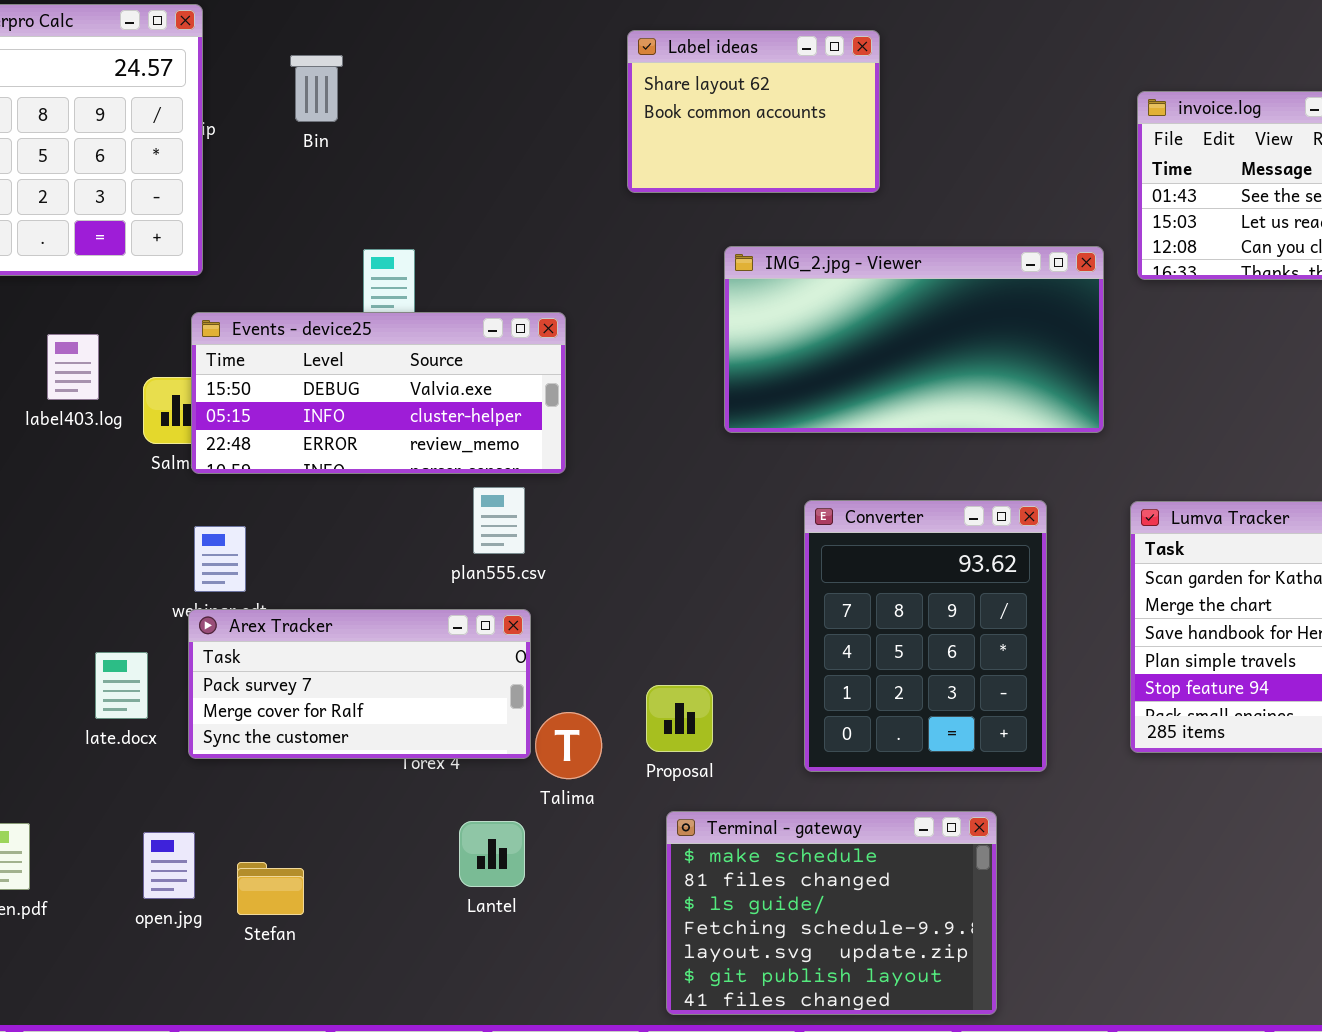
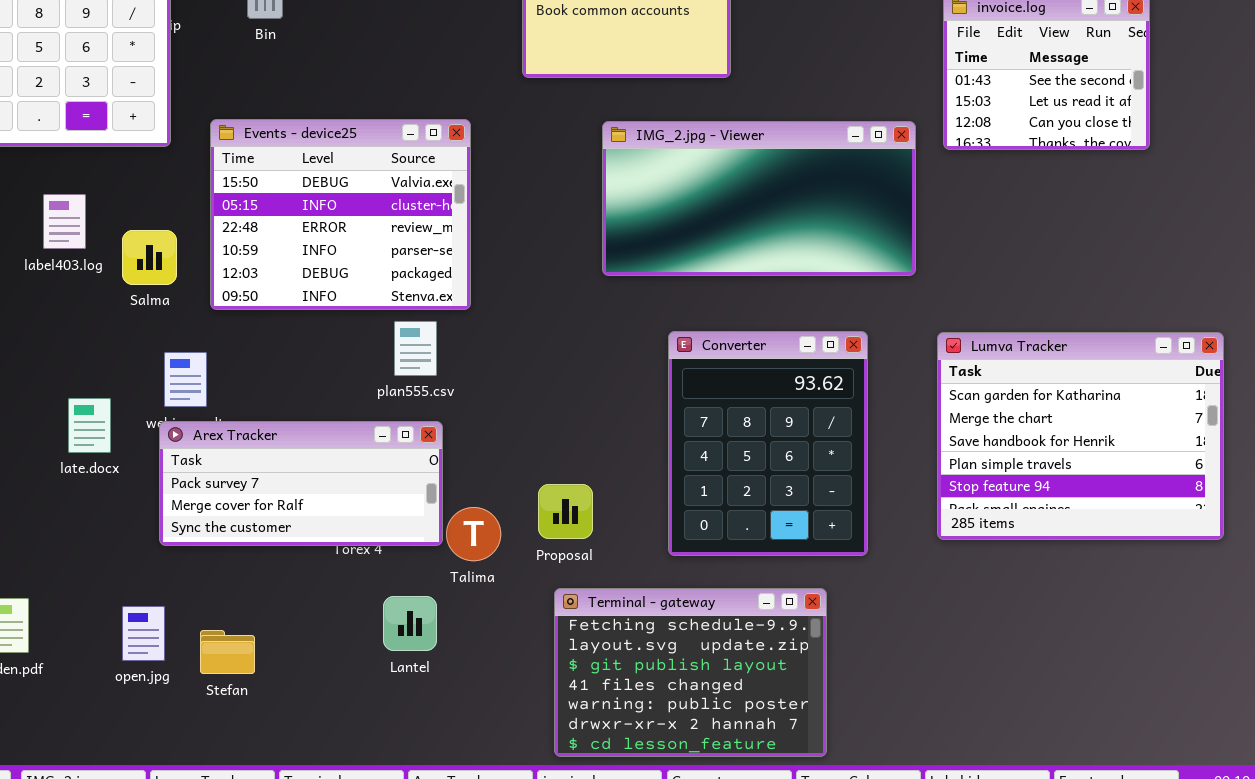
Events - device25: [191,312,566,474] -> [210,119,471,310], resized
late.docx: [95,652,148,719] -> [68,398,111,453], moved
Terminal - gateway: [666,811,997,1015] -> [554,588,827,757], scrolled down 3 rows

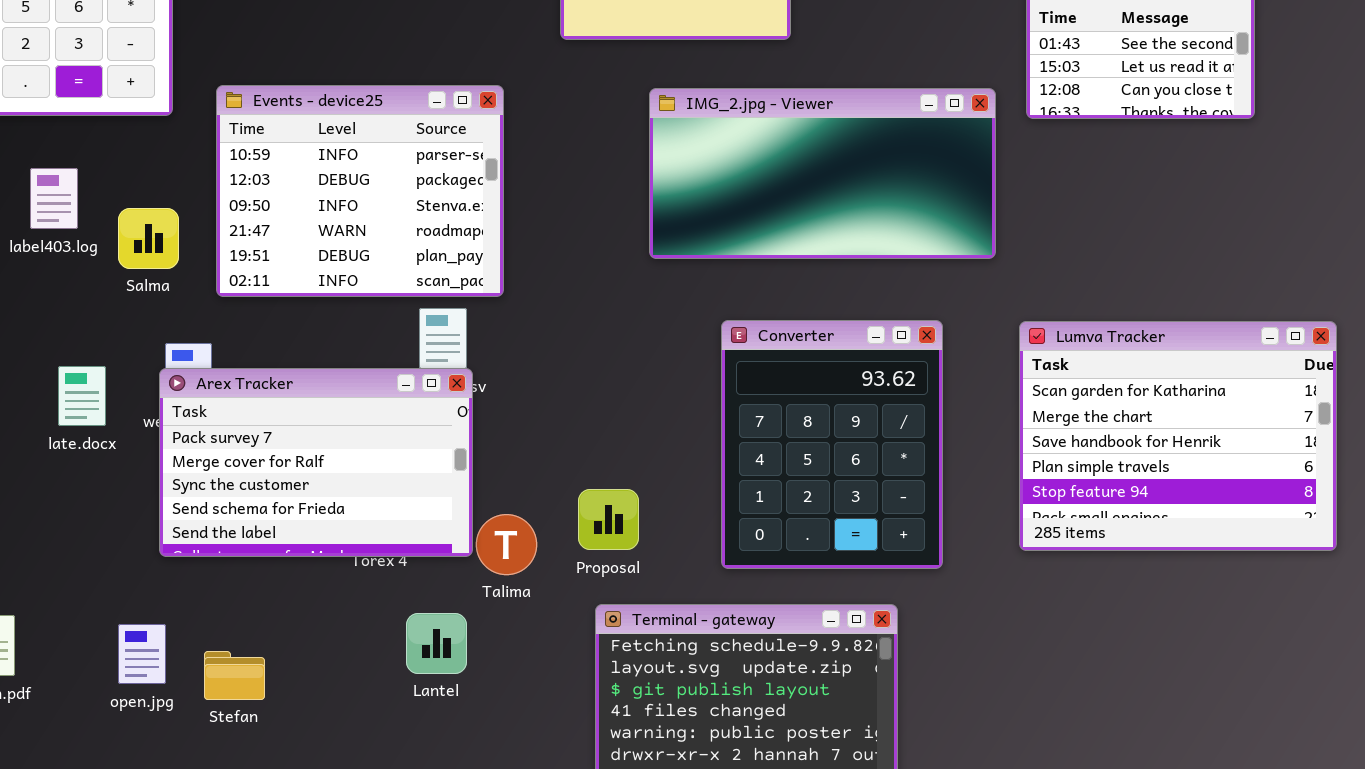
Events - device25: [210,119,471,310] -> [216,85,504,297], scrolled down 3 rows
late.docx: [68,398,111,453] -> [58,366,106,426], moved
Arex Tracker: [159,421,443,546] -> [159,368,473,557], resized

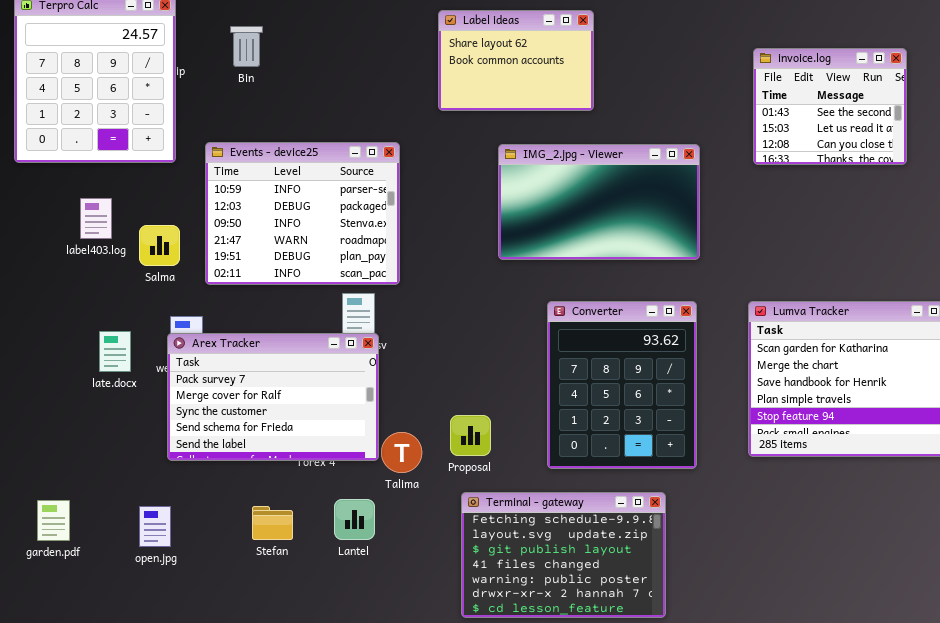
IMG_2.jpg - Viewer: [649,88,996,259] -> [498,144,700,260], resized
Stefan: [204,651,265,700] -> [252,506,293,540], moved

